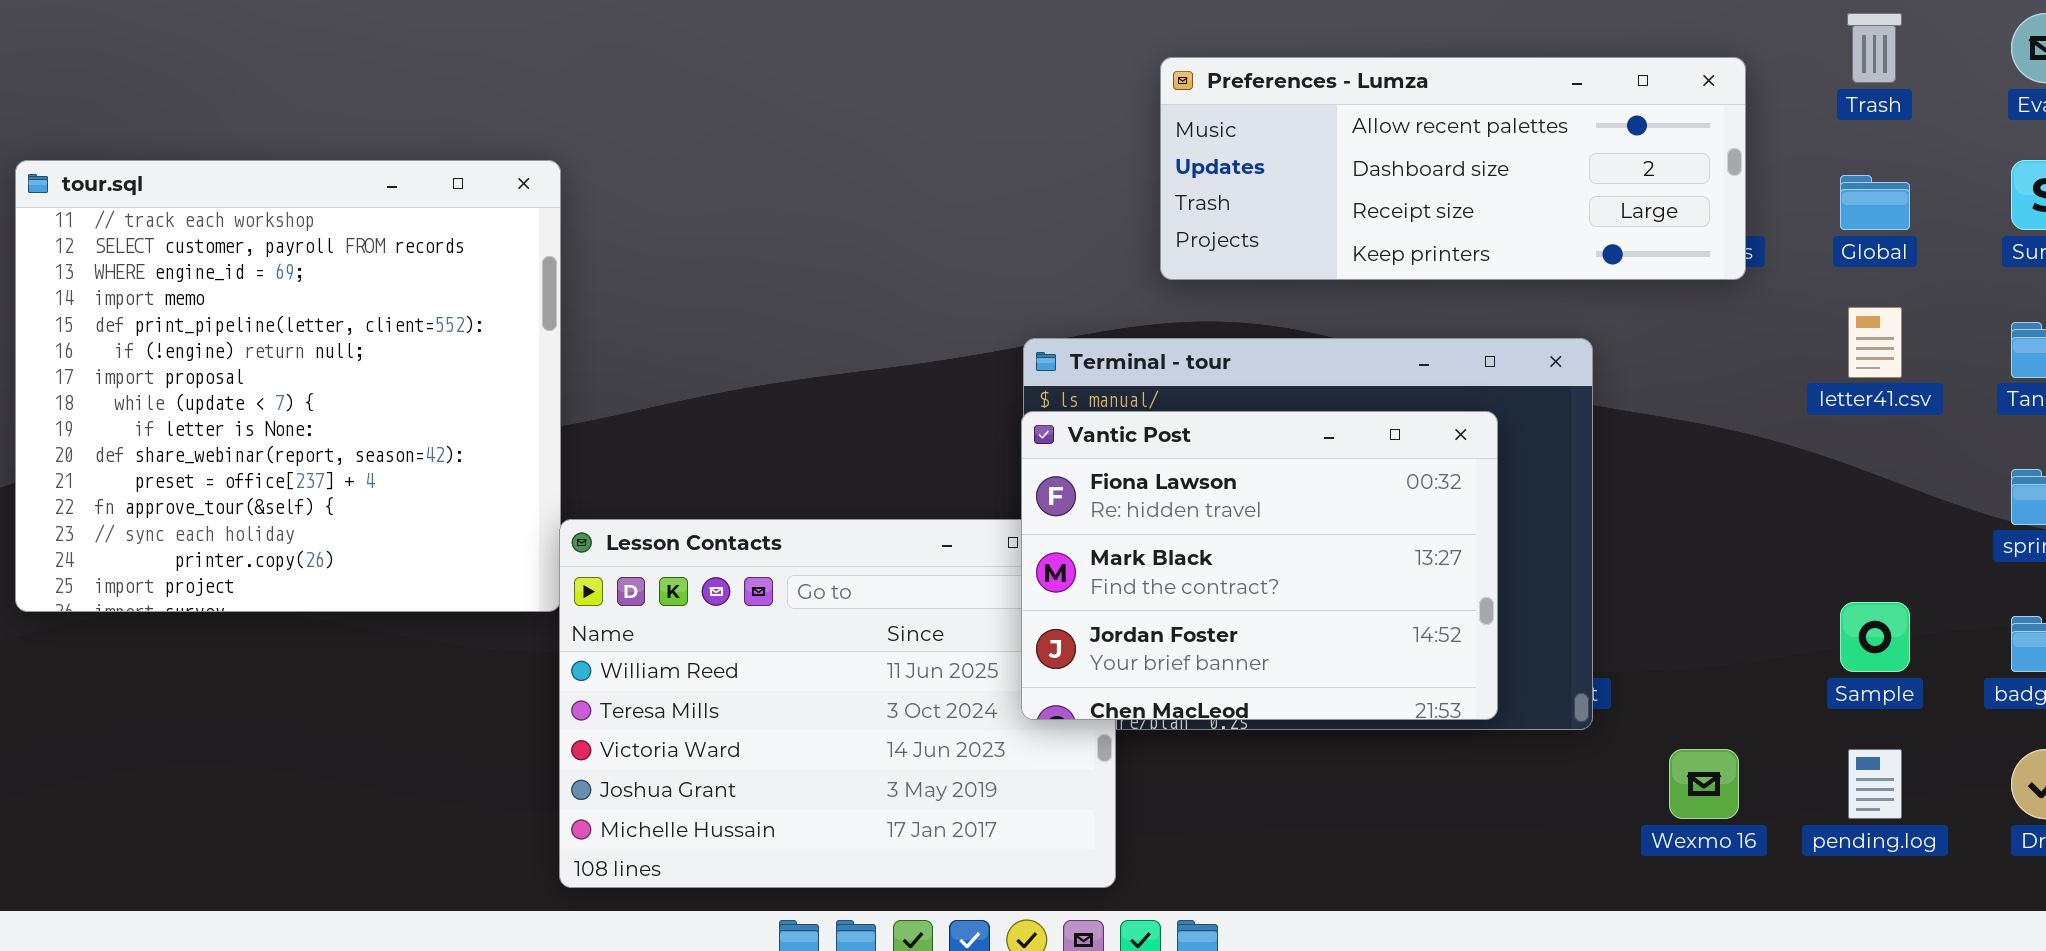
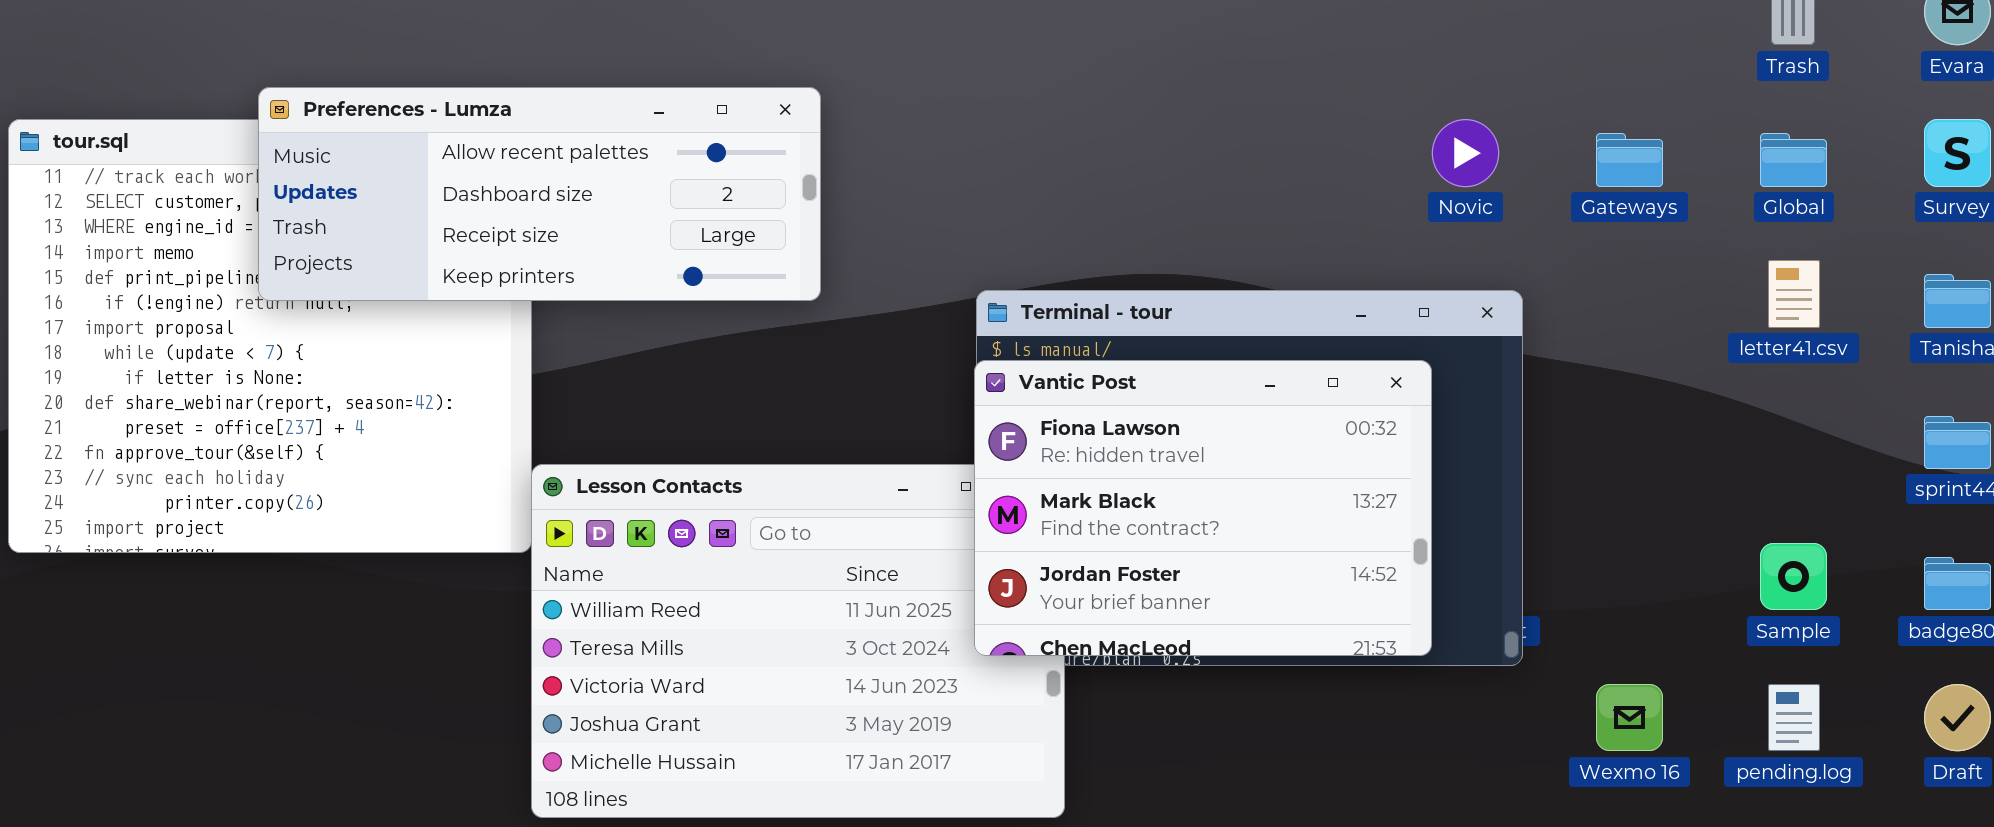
Preferences - Lumza: [1160,57,1746,280] -> [258,87,821,301], moved

